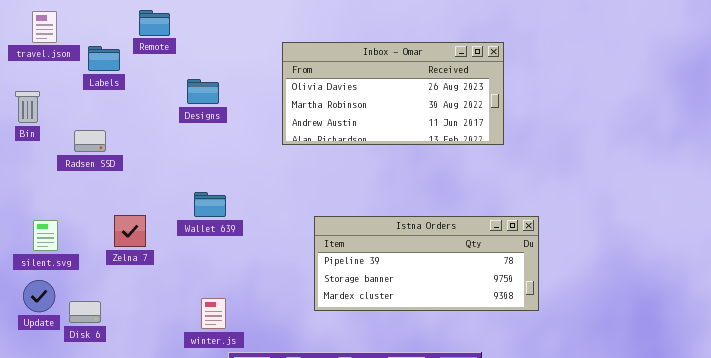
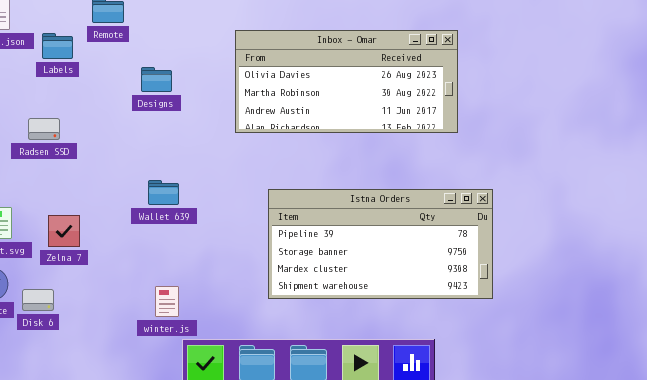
Zelna 7: [114,215,146,247] -> [48,215,80,247], moved
Istna Orders: [314,216,539,311] -> [268,189,493,299], resized

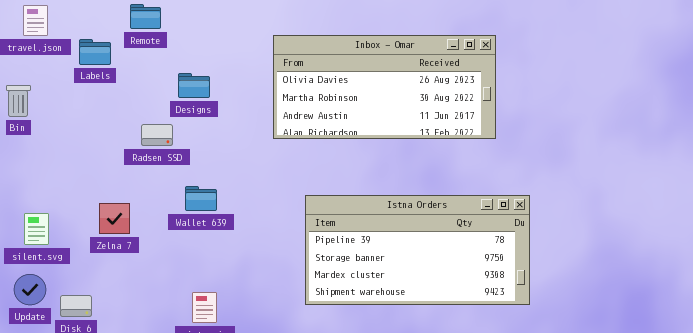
Radsen SSD: [28,118,60,140] -> [141,124,173,146], moved
Zelna 7: [48,215,80,247] -> [99,203,130,234], moved

